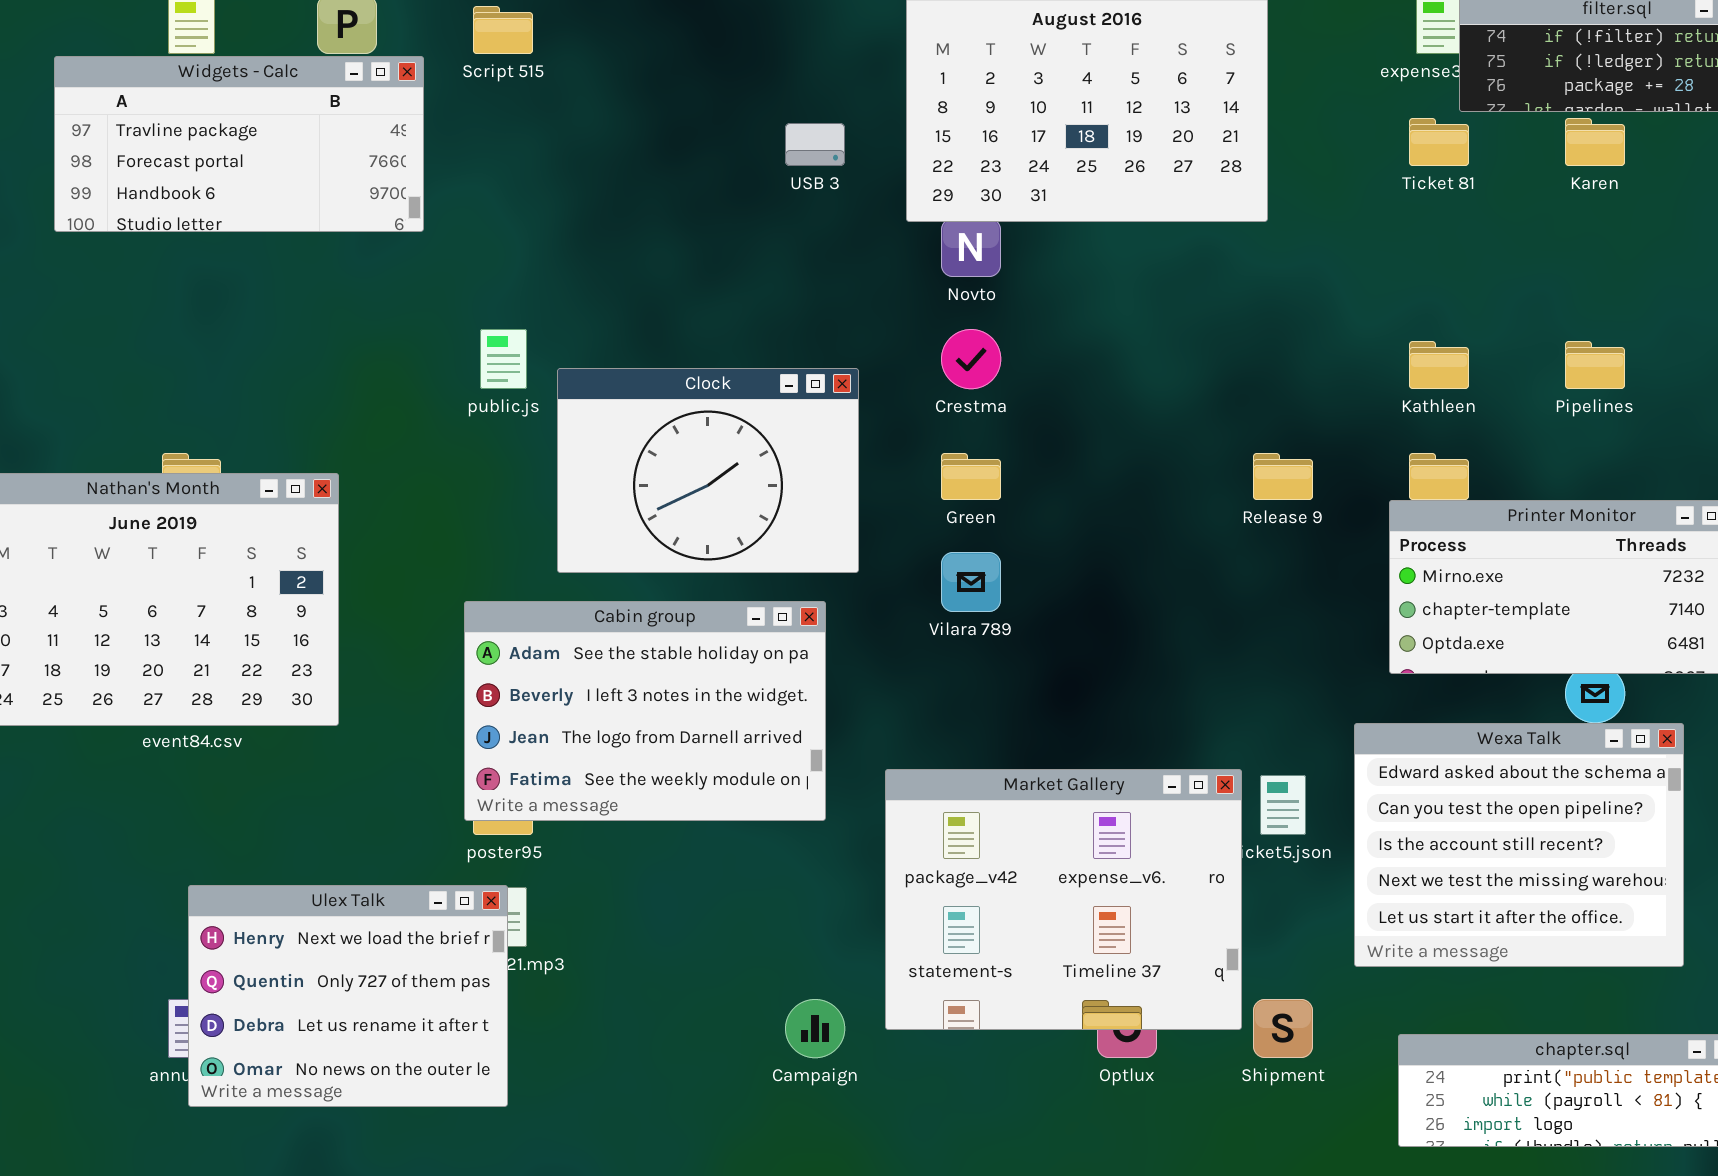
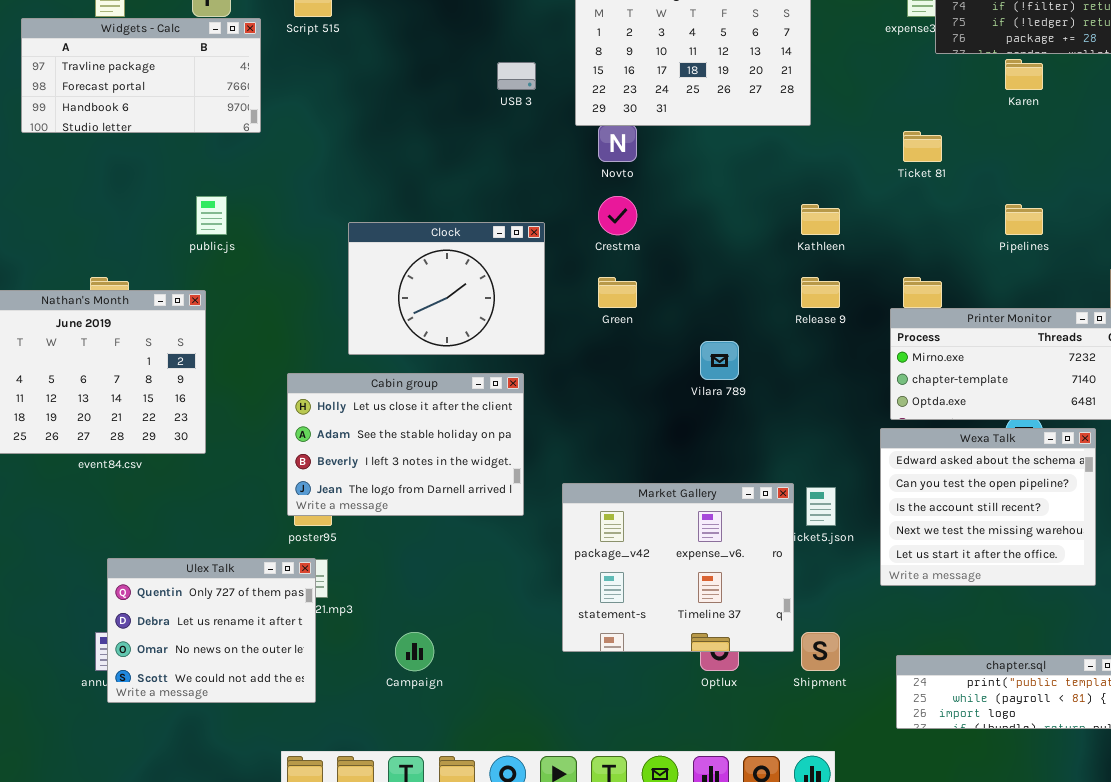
Ticket 81: [1409,118,1469,166] -> [903,131,942,162], moved
public.js: [480,329,527,389] -> [196,196,227,235], moved
Kathleen: [1409,341,1469,389] -> [801,204,840,235], moved
Vilara 789: [941,552,1001,612] -> [700,341,739,380], moved
Cabin group: [464,601,826,821] -> [287,373,524,516], scrolled up 1 row
Wexa Talk: [1354,723,1684,967] -> [880,428,1096,586], moved
Ulex Talk: [188,885,508,1107] -> [107,558,316,703], scrolled down 1 row
Campaign: [785,999,845,1058] -> [395,632,434,671], moved

